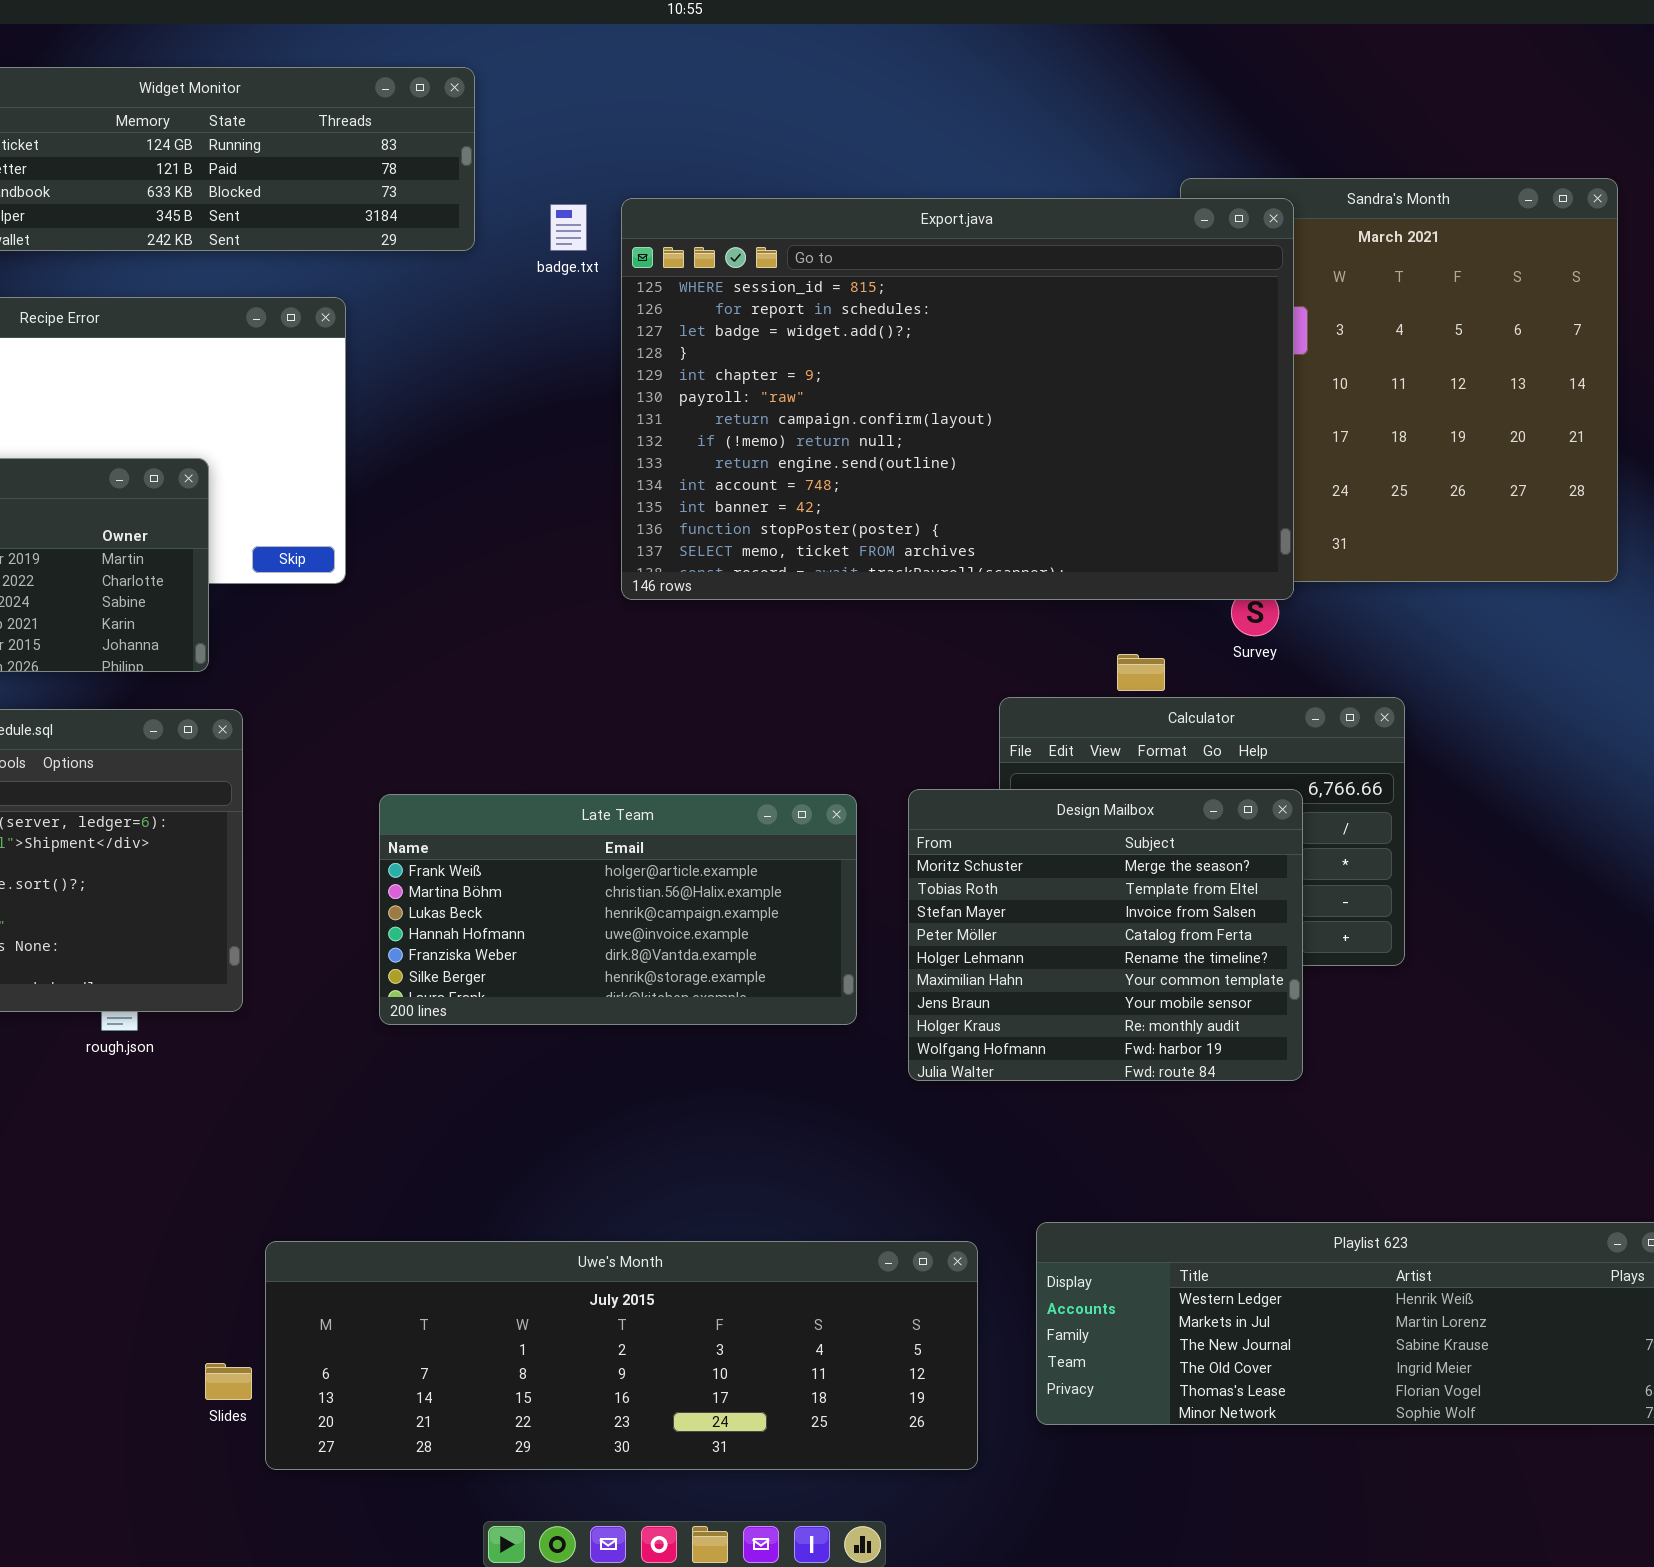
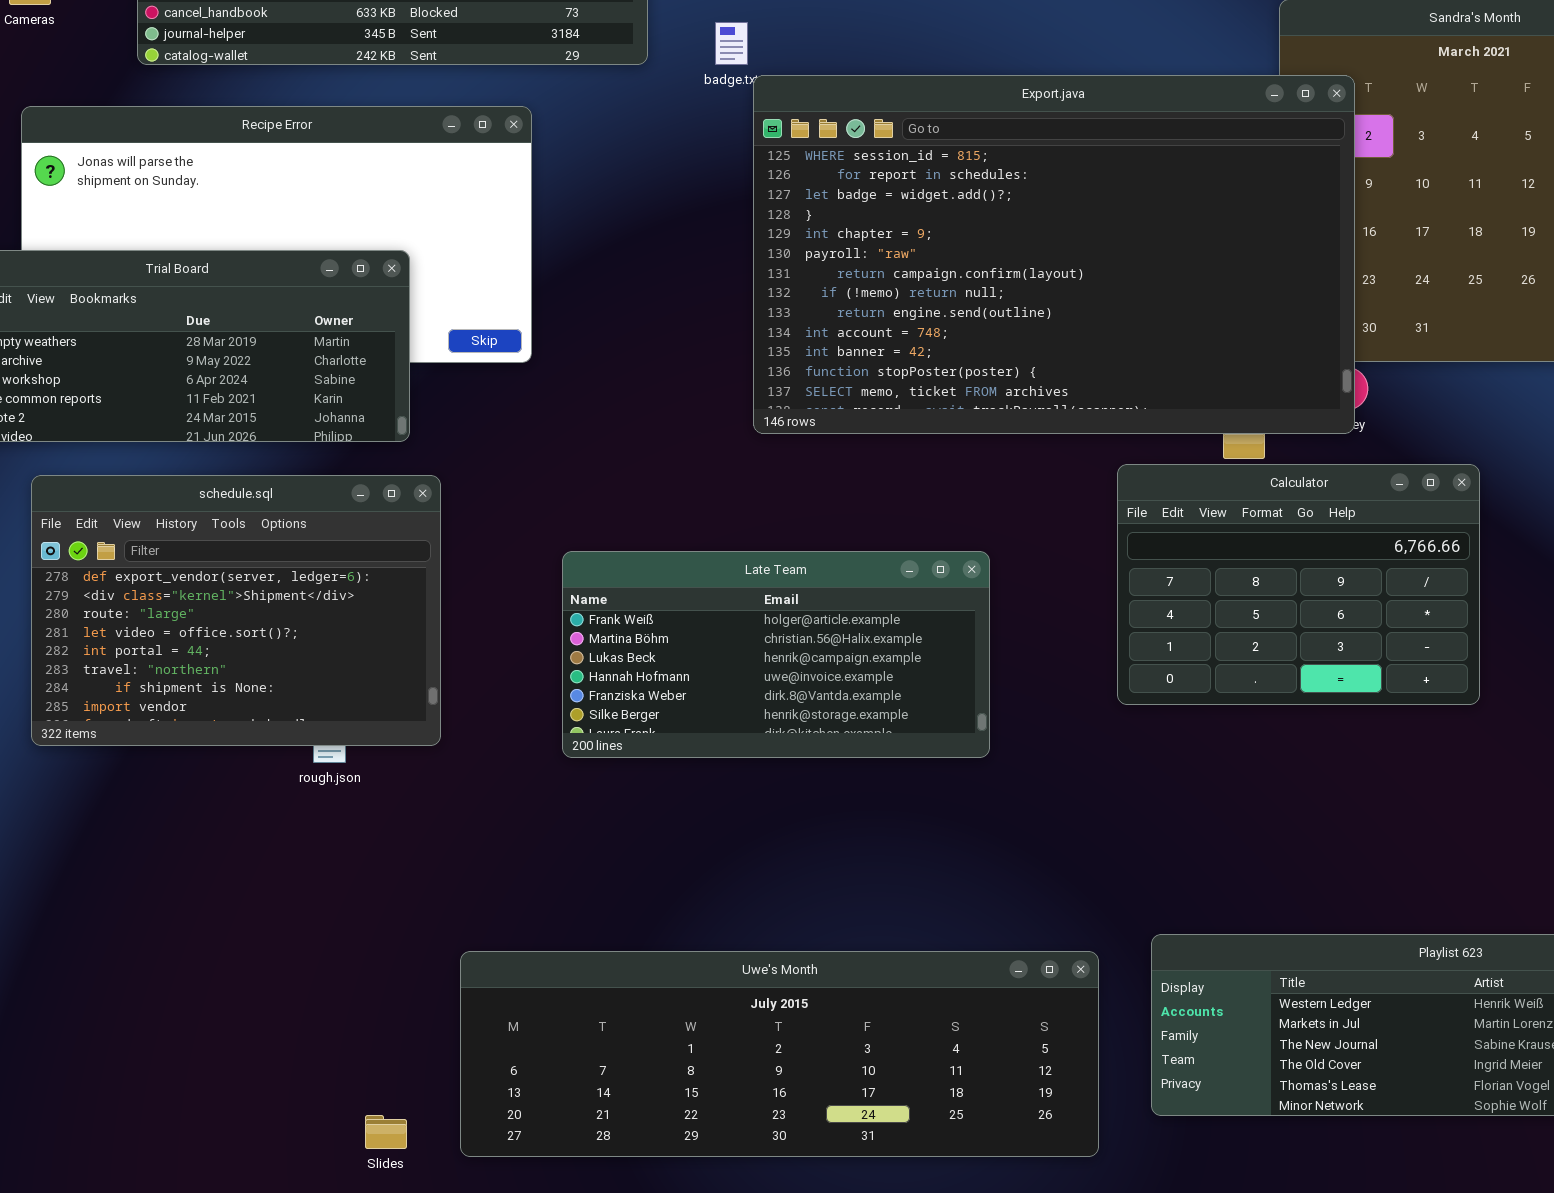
Export.java: [621,198,1294,600] -> [753,75,1355,434], moved
Design Mailbox: [908,789,1303,1081] -> none, closed
Slides: [205,1363,252,1400] -> [365,1115,407,1149], moved

